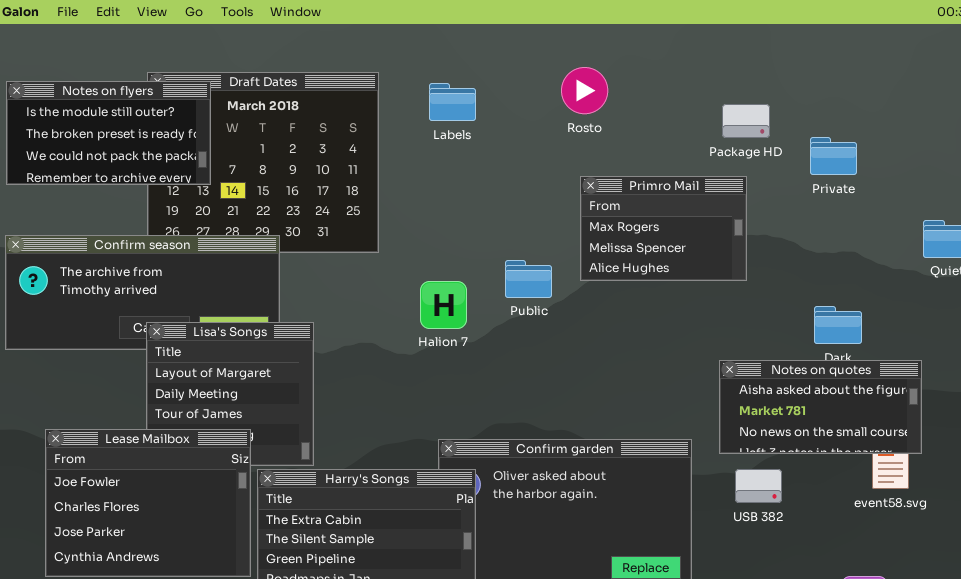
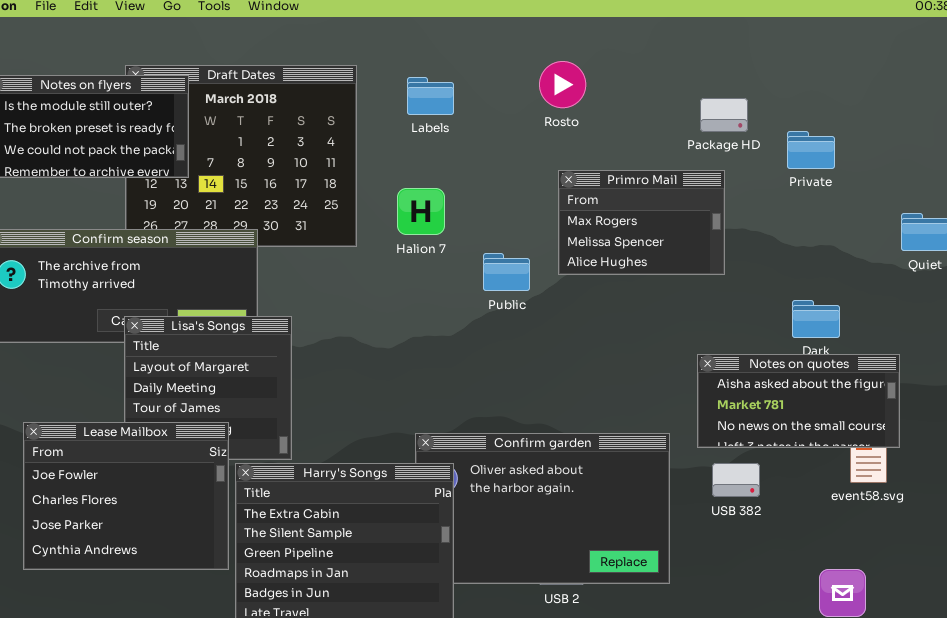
Halion 7: [420,281,467,329] -> [397,188,445,235], moved

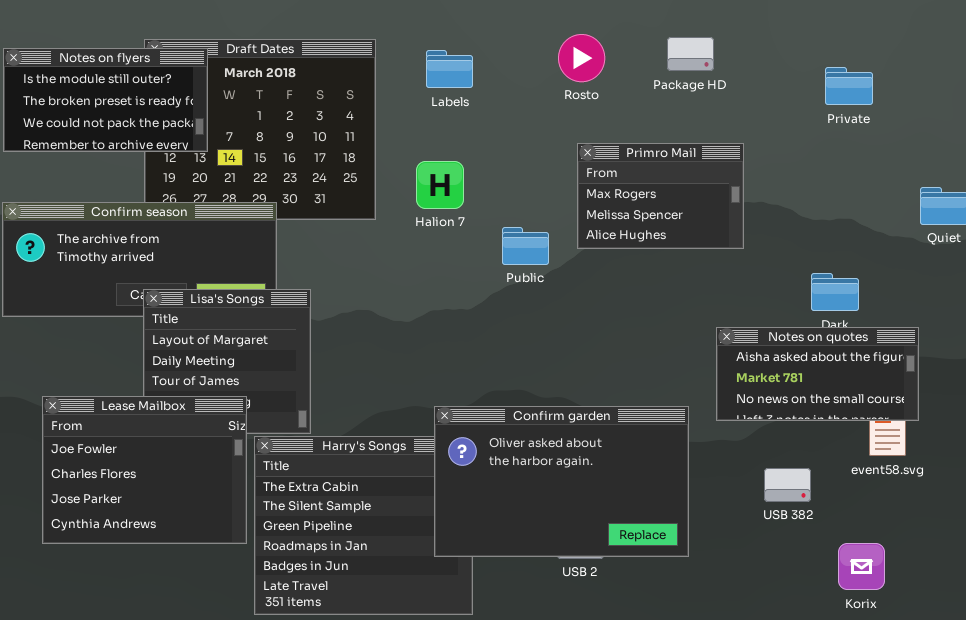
Package HD: [700,98,748,132] -> [667,37,714,71], moved
Private: [787,131,835,169] -> [825,67,873,105], moved
Confirm garden: [415,433,670,584] -> [434,406,689,557], raised
USB 382: [712,463,760,497] -> [764,468,811,502], moved

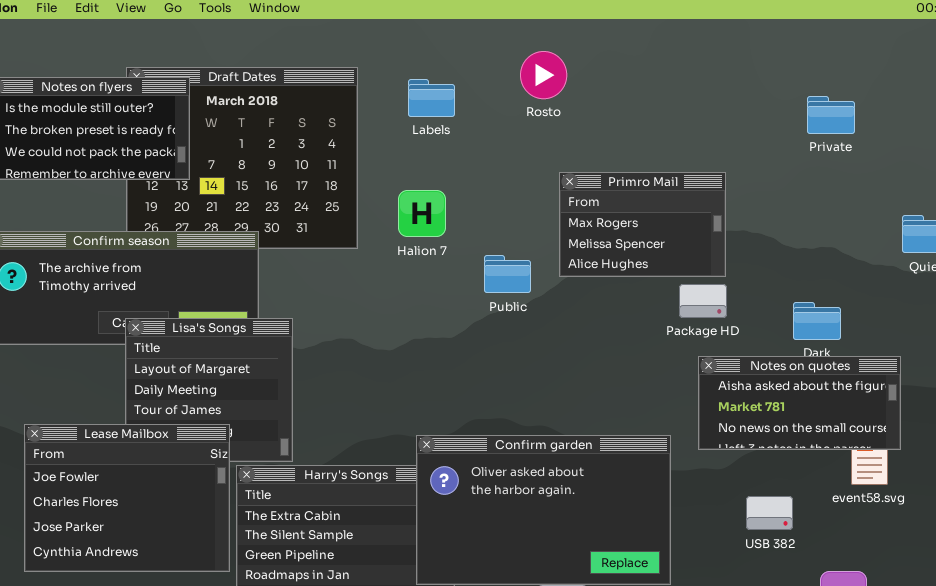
Rosto: [558,34,605,82] -> [520,51,567,99], moved
Package HD: [667,37,714,71] -> [679,284,727,318], moved

